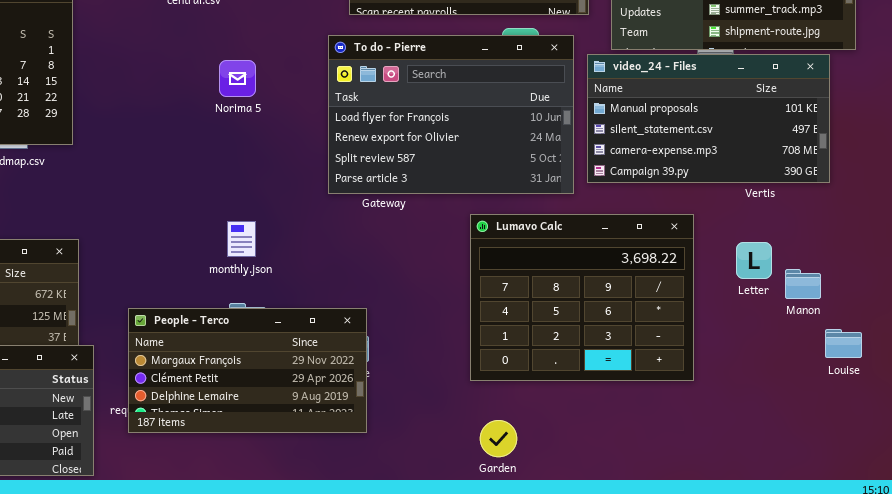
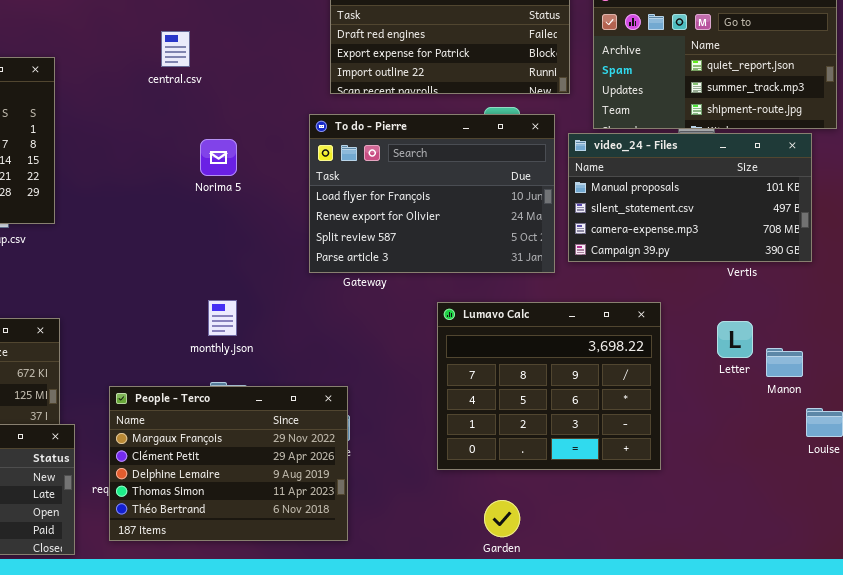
Lumavo Calc: [470,214,694,381] -> [437,302,661,470], moved
People - Terco: [128,308,367,433] -> [109,386,348,541], resized
Garden: [480,420,517,457] -> [484,500,520,537], moved

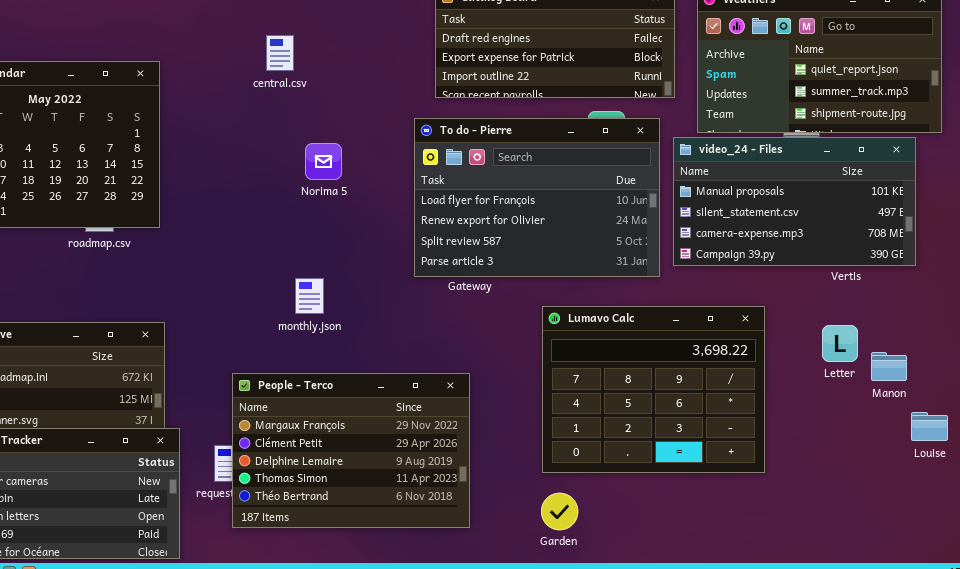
monthly.json: [208,300,237,336] -> [295,278,324,314], moved
People - Terco: [109,386,348,541] -> [232,373,470,528], moved
Garden: [484,500,520,537] -> [541,493,578,530], moved

